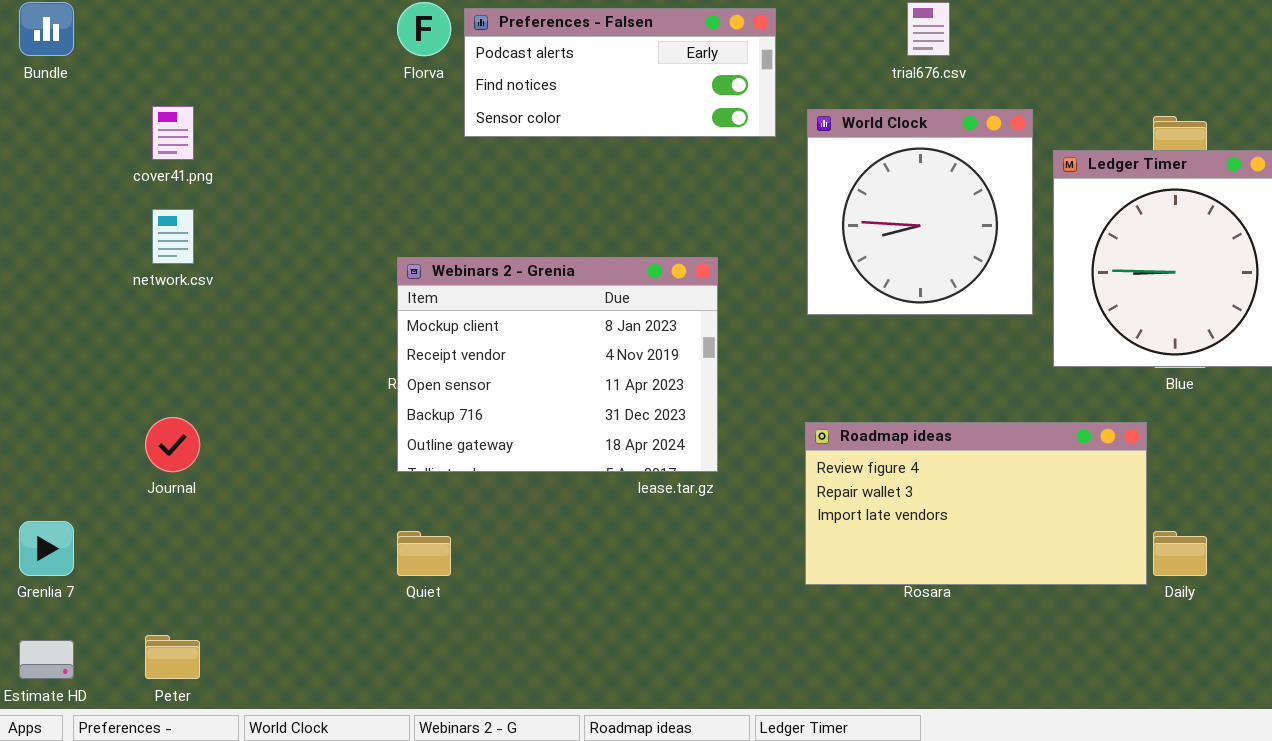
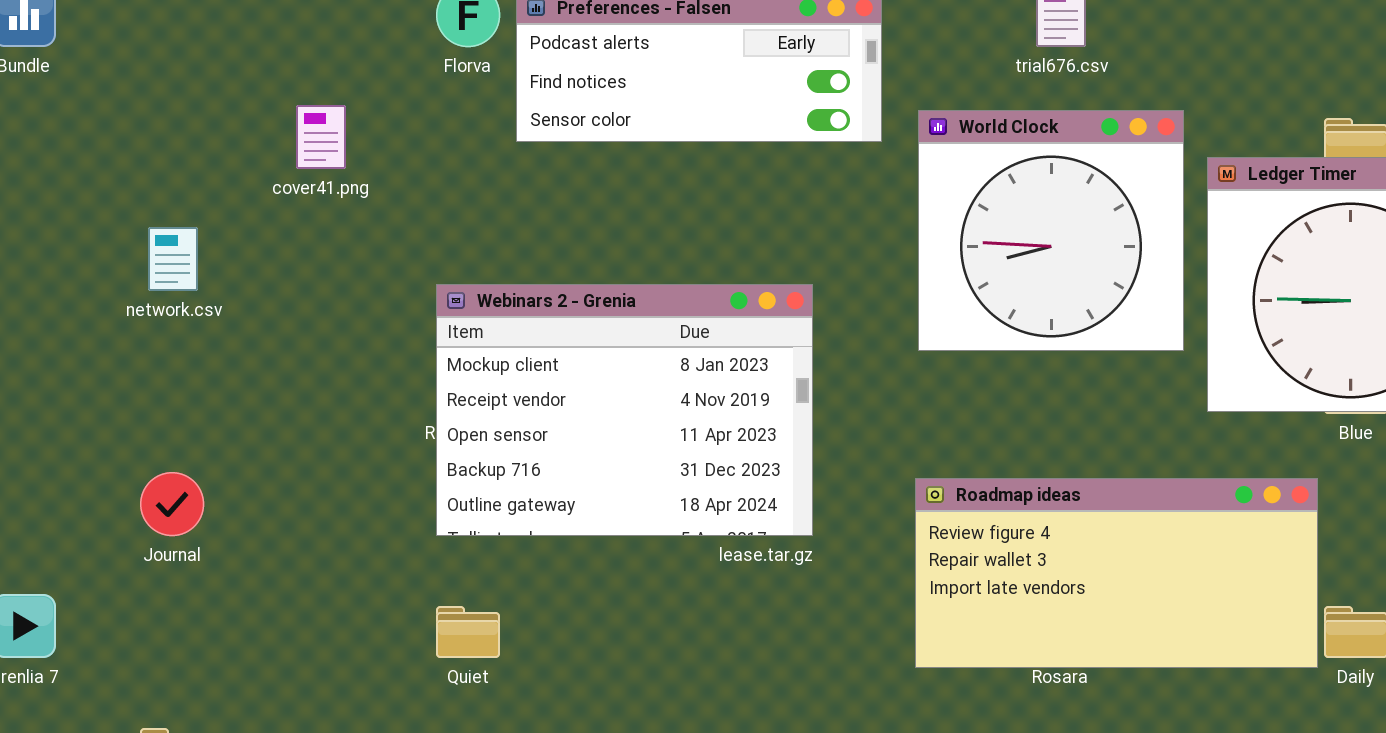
cover41.png: [152,106,194,160] -> [296,105,346,169], moved

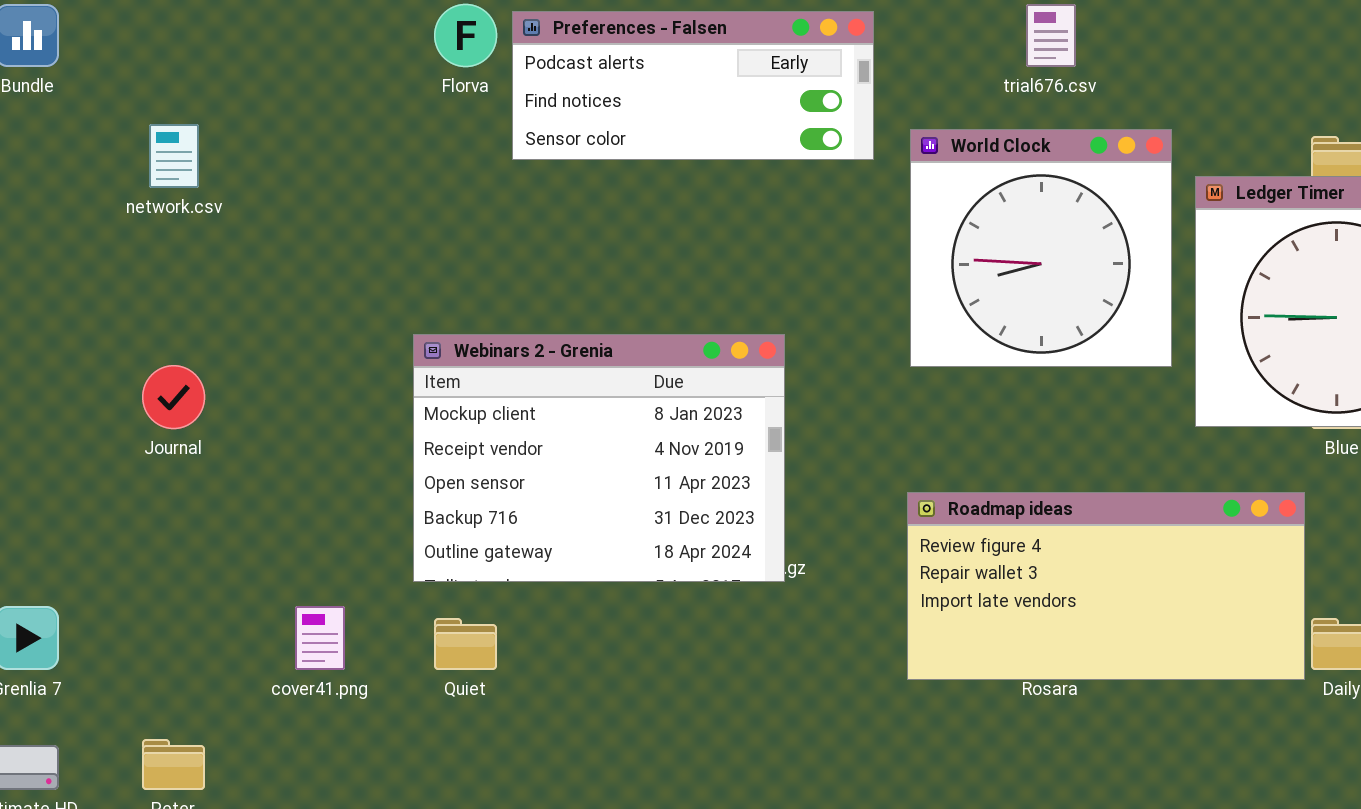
cover41.png: [296,105,346,169] -> [295,606,345,670], moved
network.csv: [148,227,198,291] -> [149,124,199,188], moved
Webinars 2 - Grenia: [436,284,813,536] -> [413,334,785,582], moved
Journal: [140,472,204,536] -> [142,365,205,429], moved

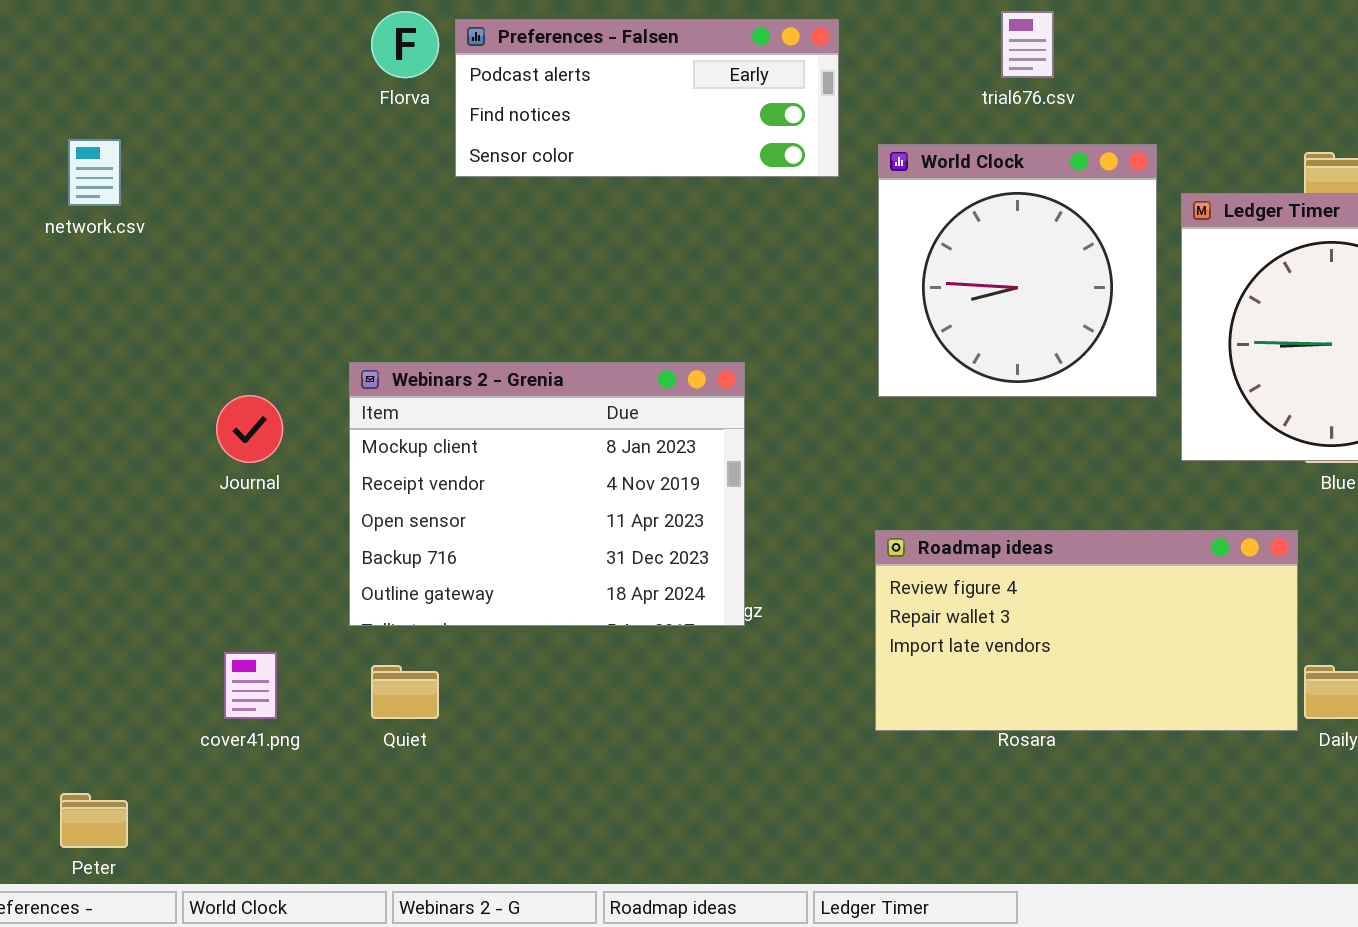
Journal: [142,365,205,429] -> [216,395,283,463], moved

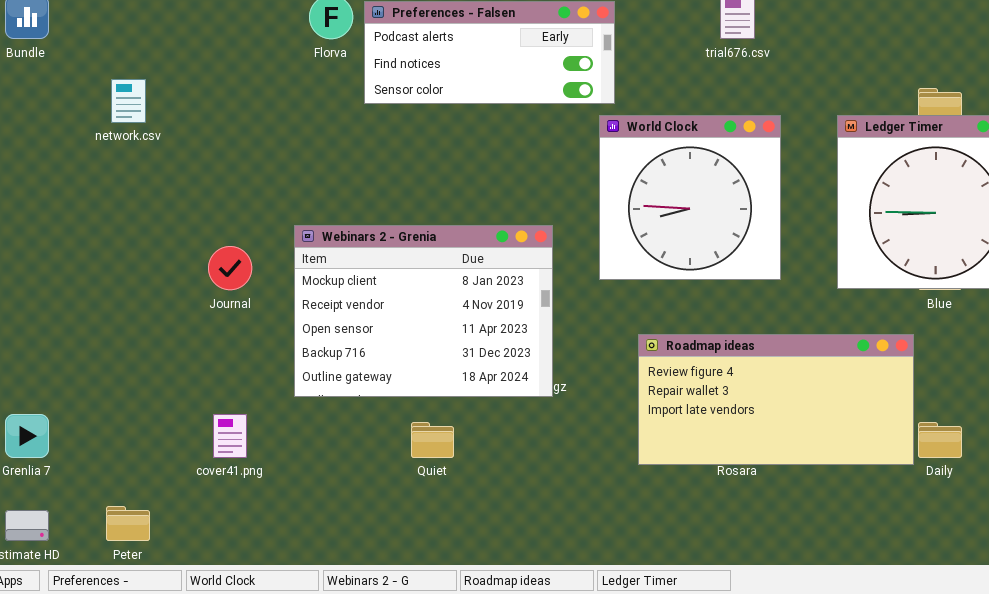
World Clock: [878,144,1157,397] -> [599,115,781,280], moved
Quiet: [371,665,439,719] -> [411,422,454,458], moved

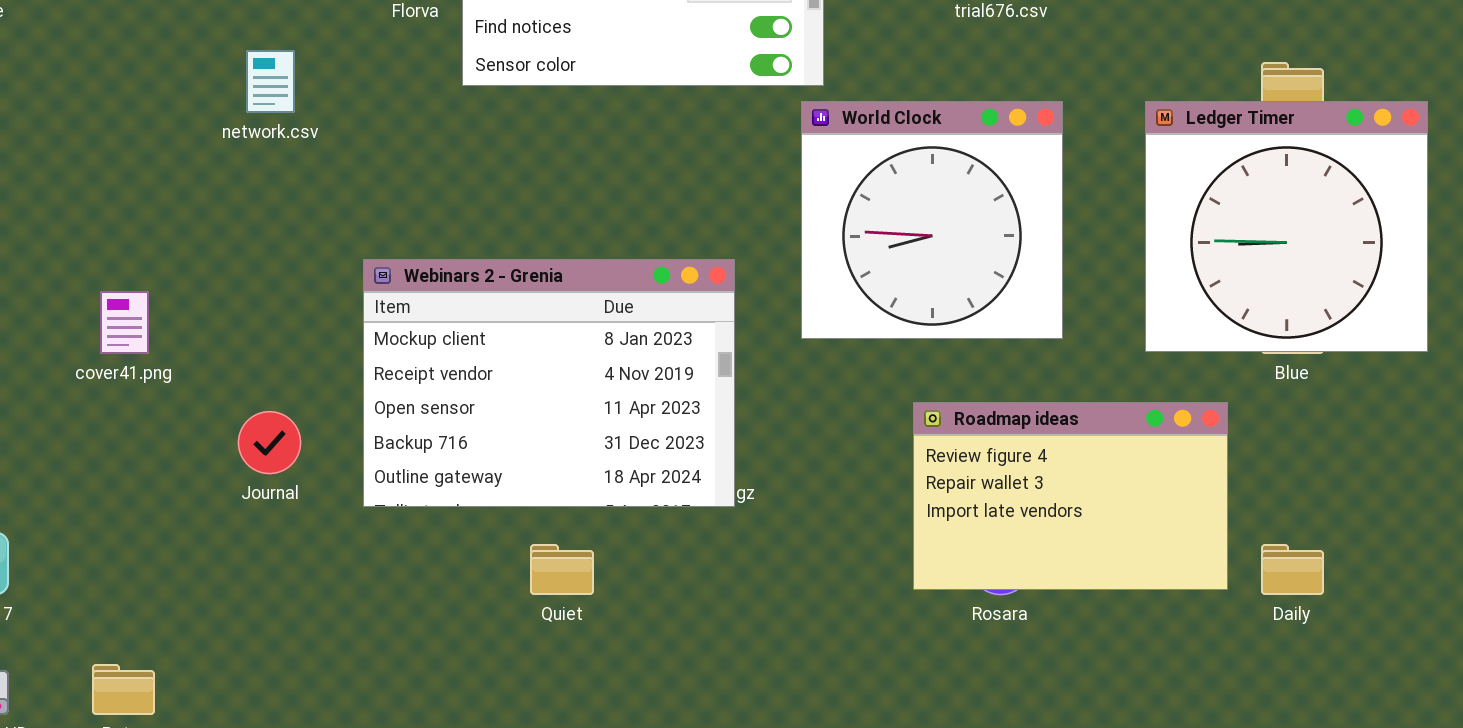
network.csv: [111,79,146,123] -> [246,50,295,113], moved
Journal: [208,246,252,290] -> [238,411,301,474], moved
Roadmap ideas: [638,334,914,465] -> [913,402,1228,590], moved, resized
cover41.png: [213,414,247,458] -> [100,291,149,354], moved

